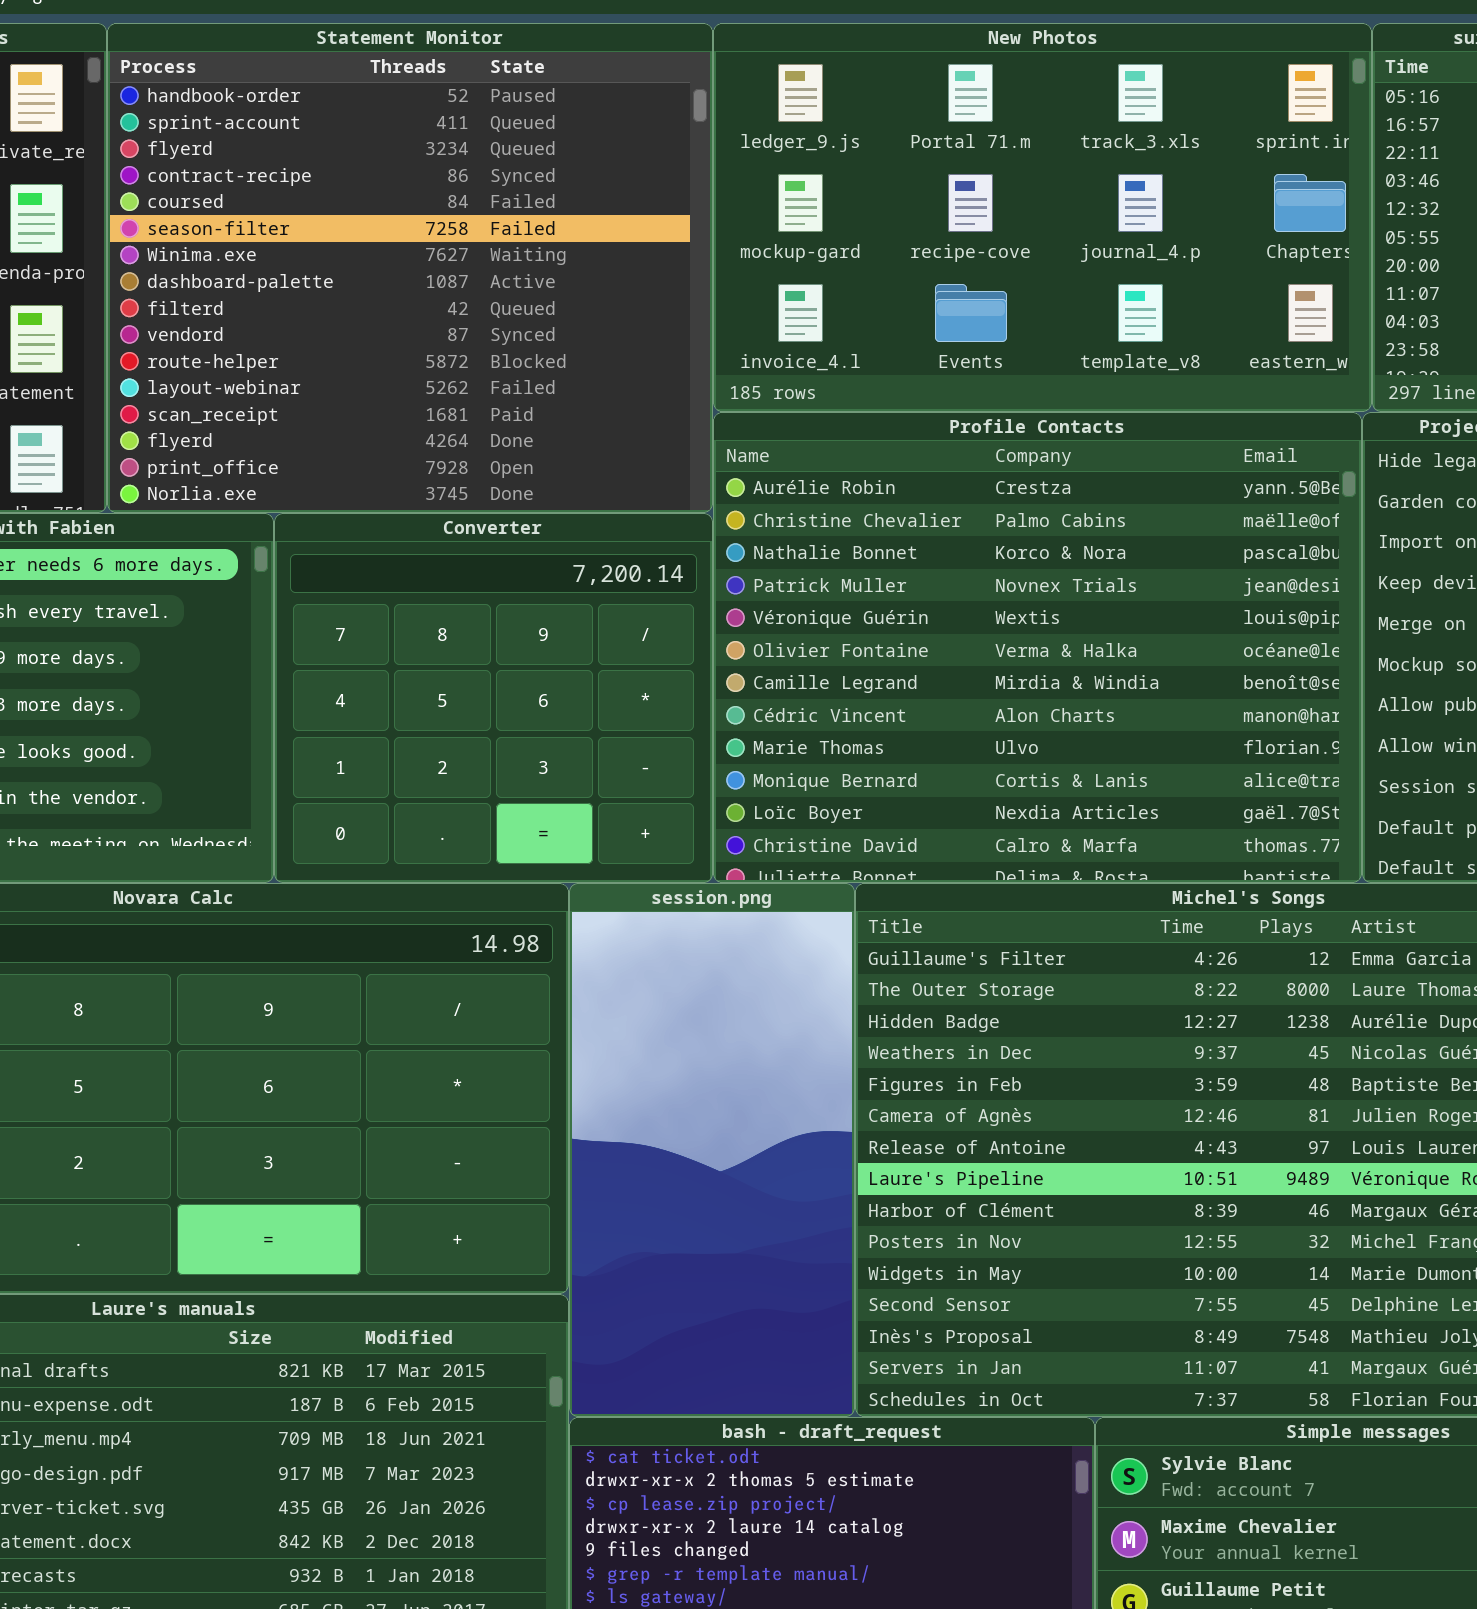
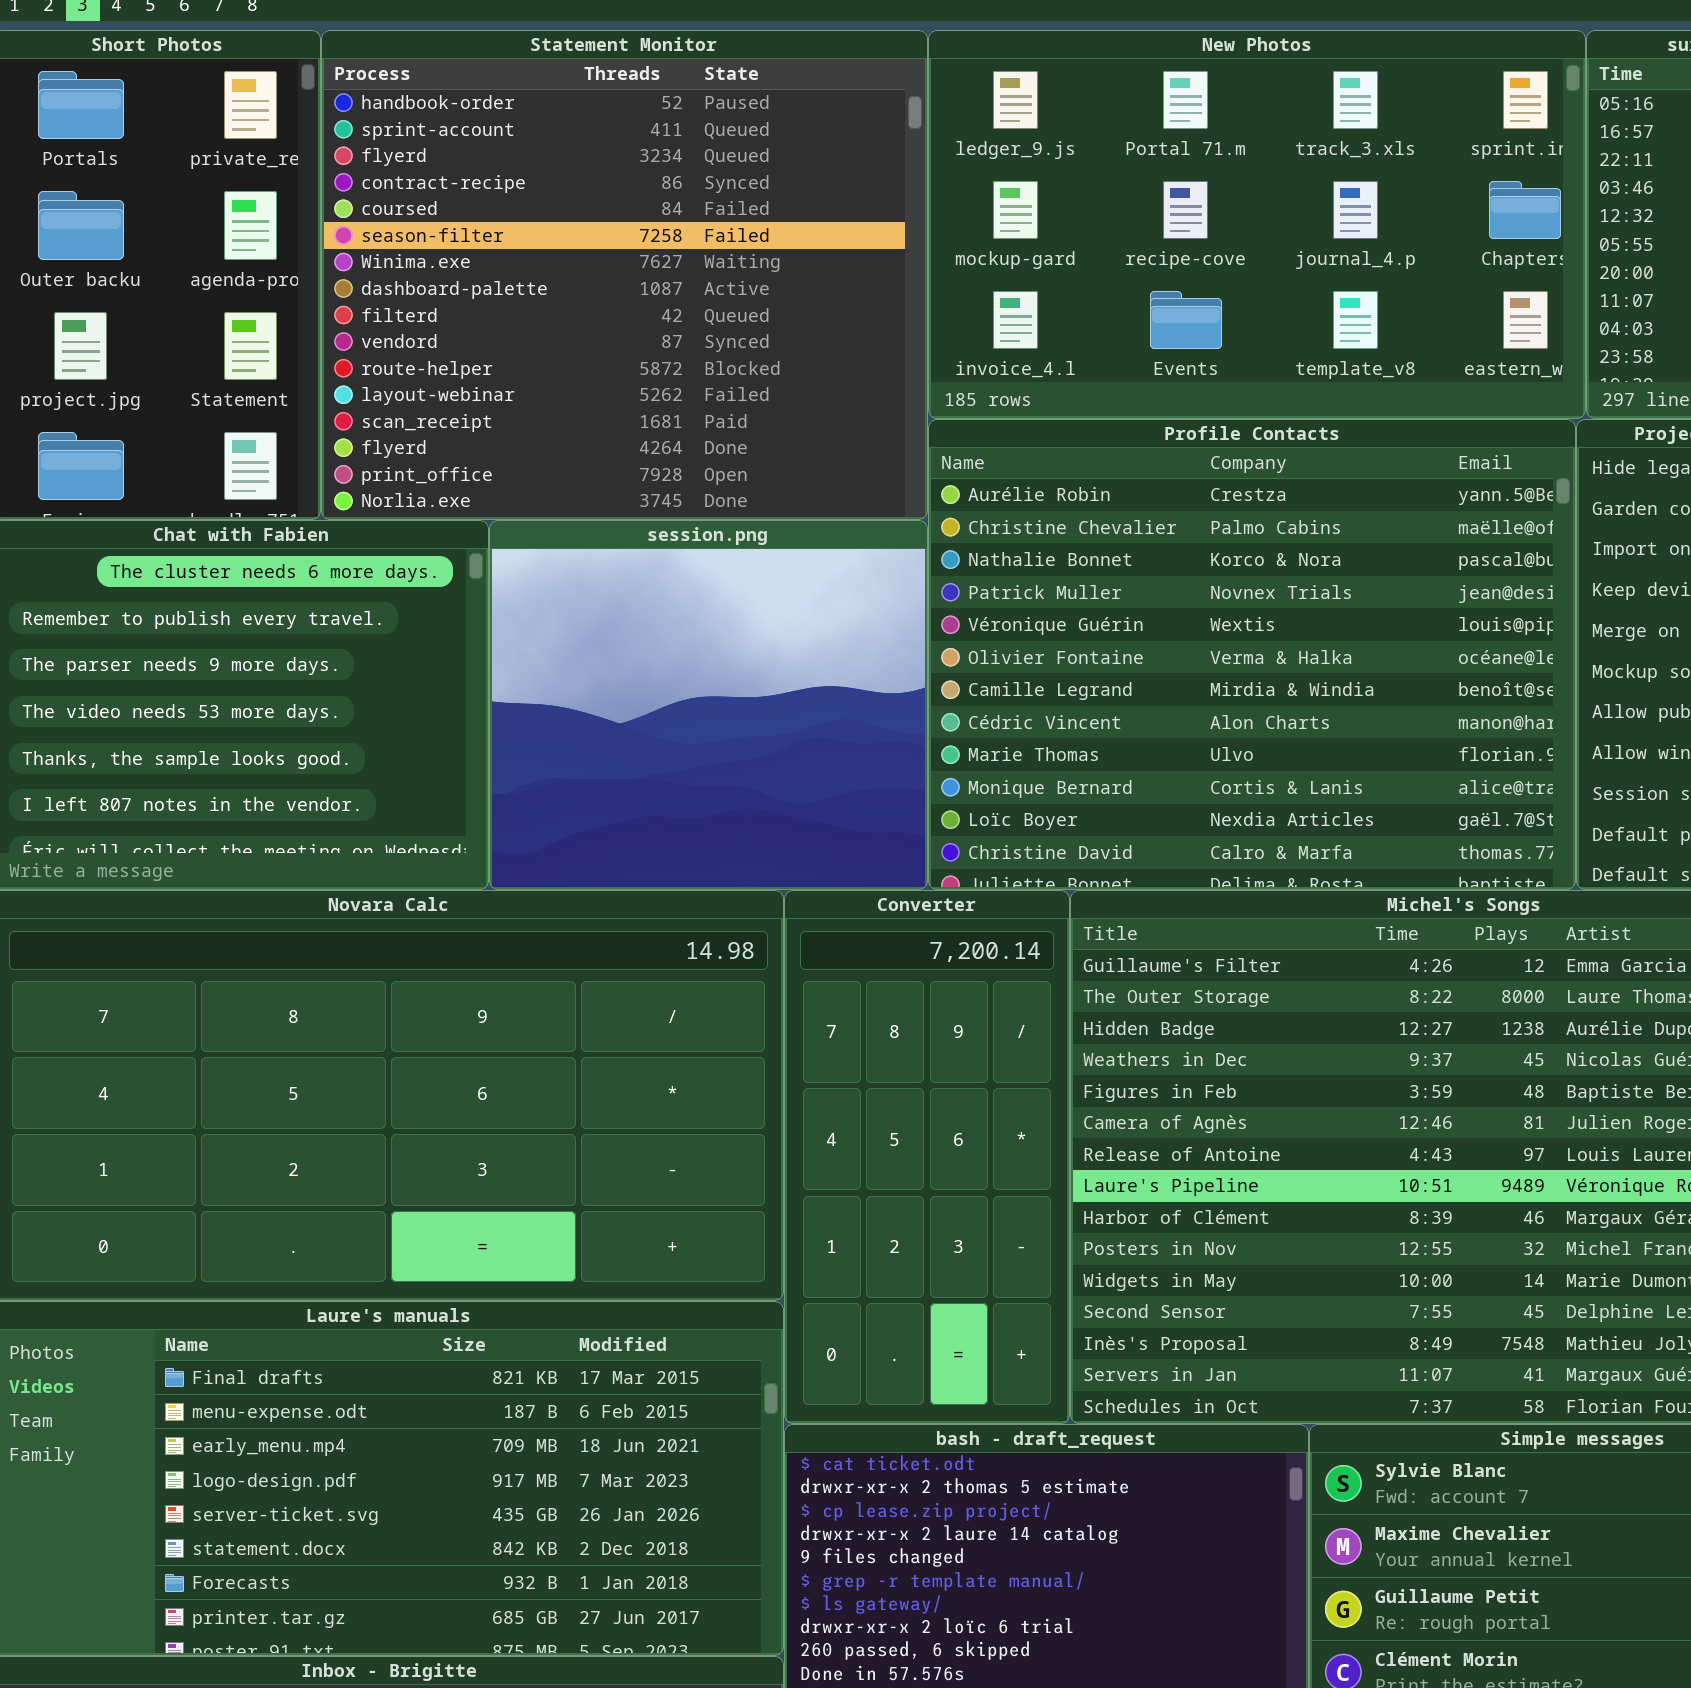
Converter: [274,513,713,883] -> [784,890,1070,1424], moved, resized
session.png: [569,883,855,1417] -> [489,520,928,890], moved, resized

